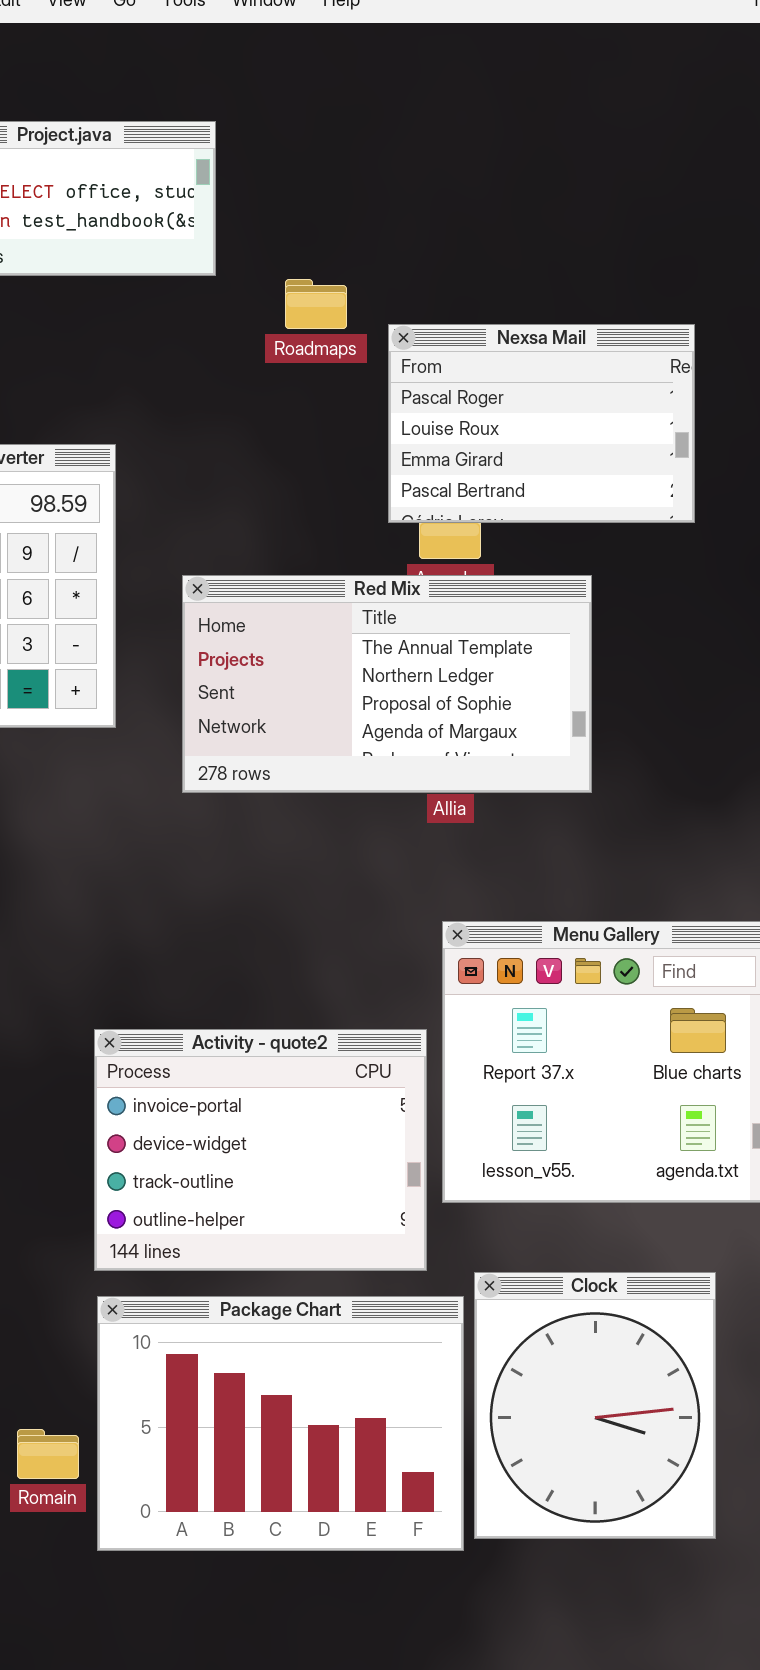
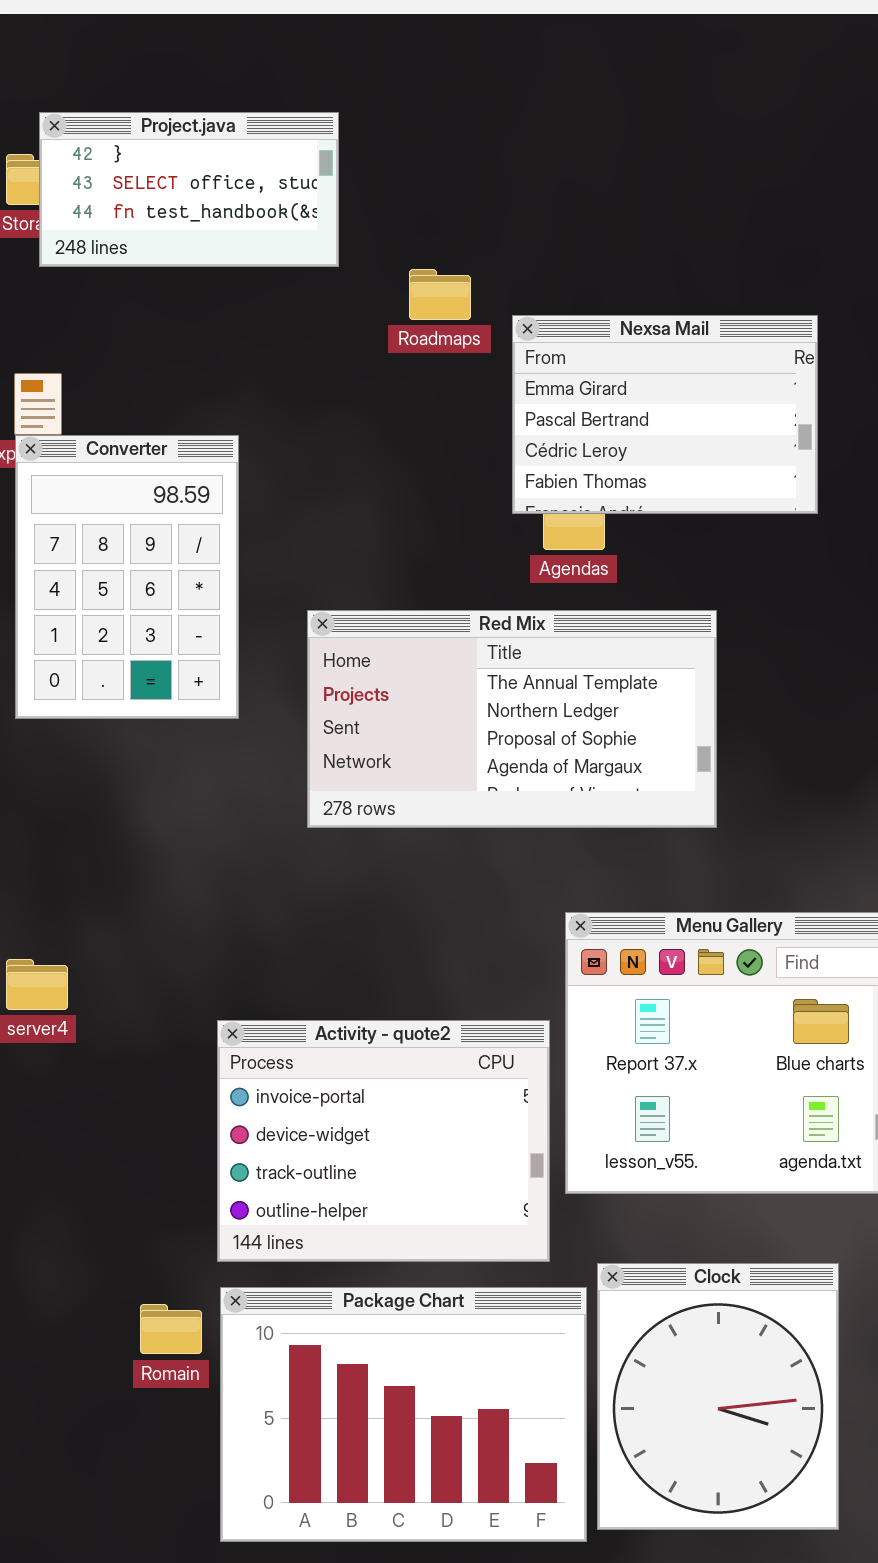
Nexsa Mail: [388,324,695,523] -> [512,315,818,514], scrolled down 2 rows
Red Mix: [182,575,592,793] -> [307,610,717,828], moved
Romain: [17,1429,79,1479] -> [140,1304,202,1354], moved

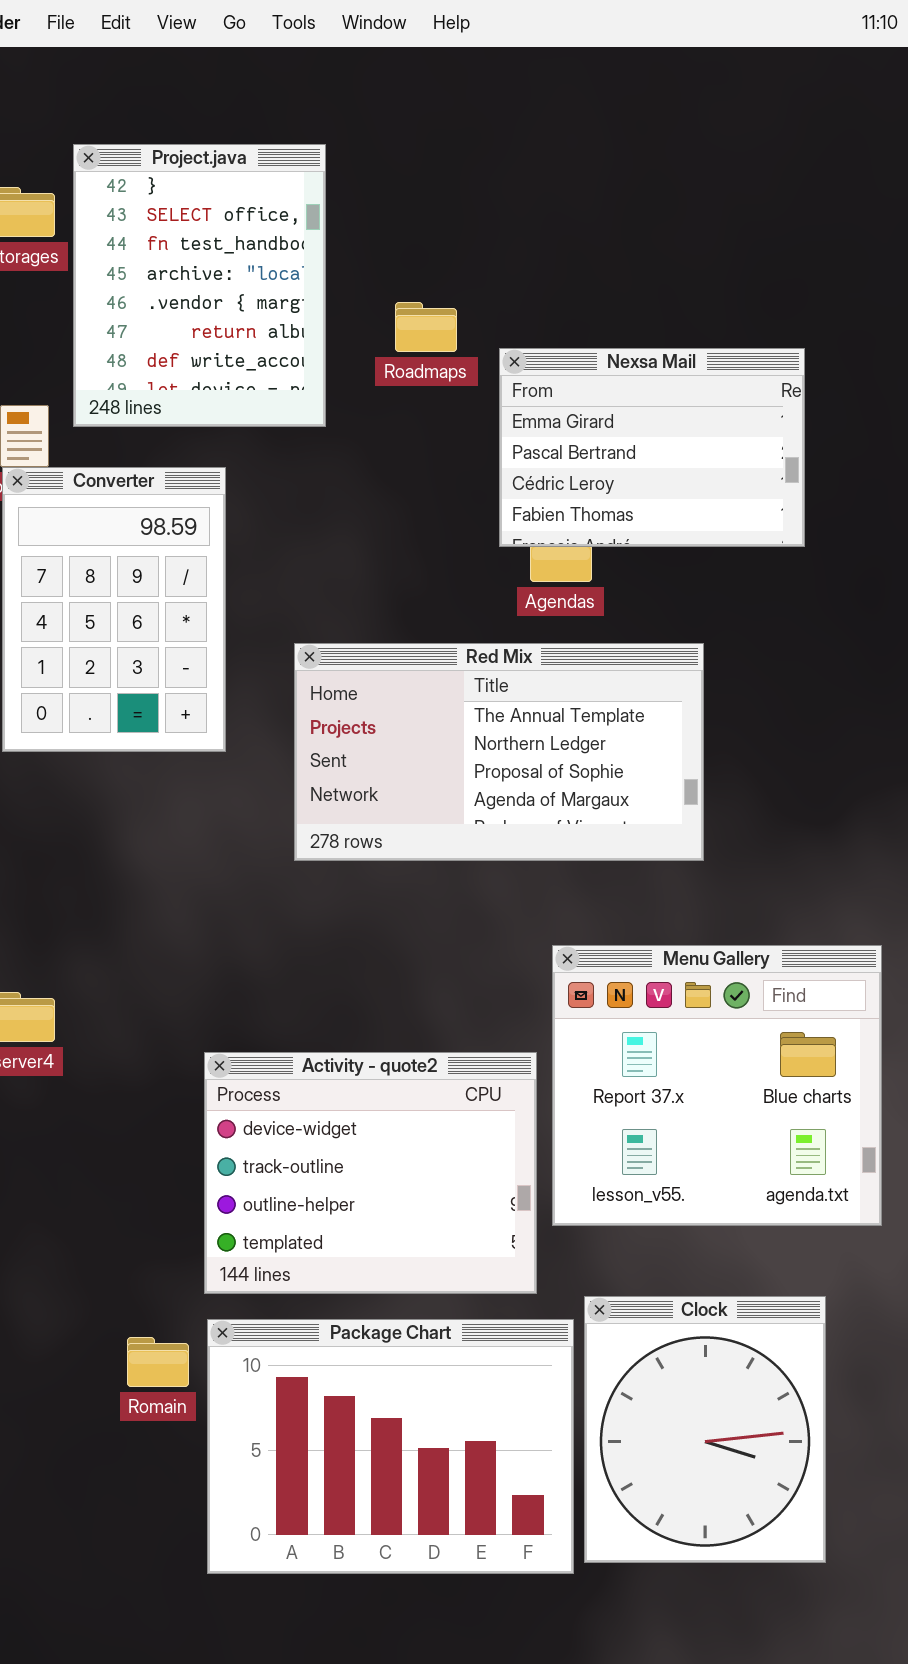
Project.java: [39,112,339,267] -> [73,144,326,427], resized
Activity - quote2: [217,1020,550,1262] -> [204,1052,537,1294], scrolled down 1 row

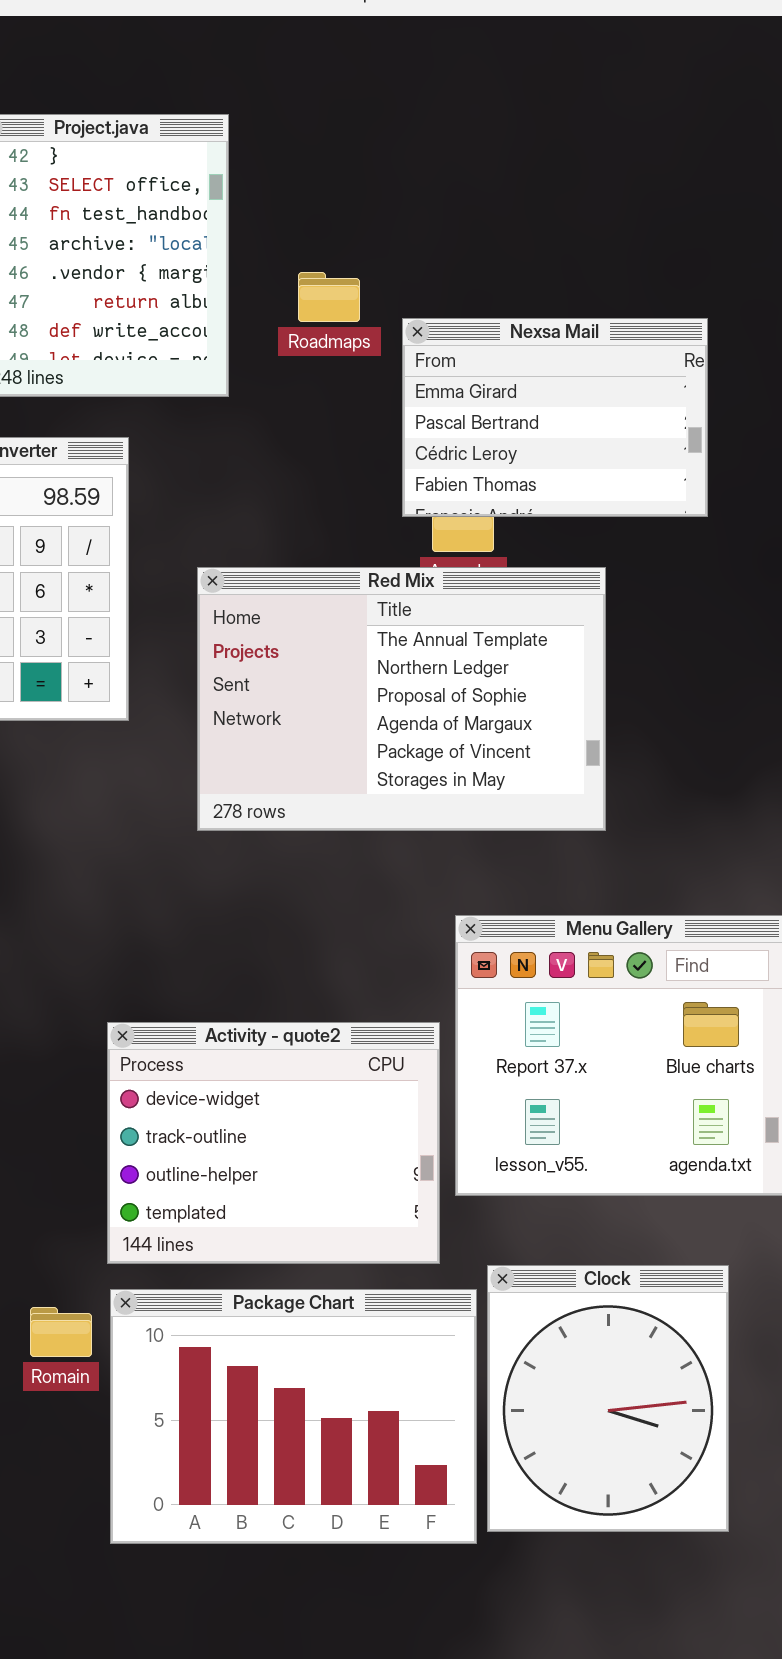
Red Mix: [294,643,704,861] -> [197,567,606,831], resized

